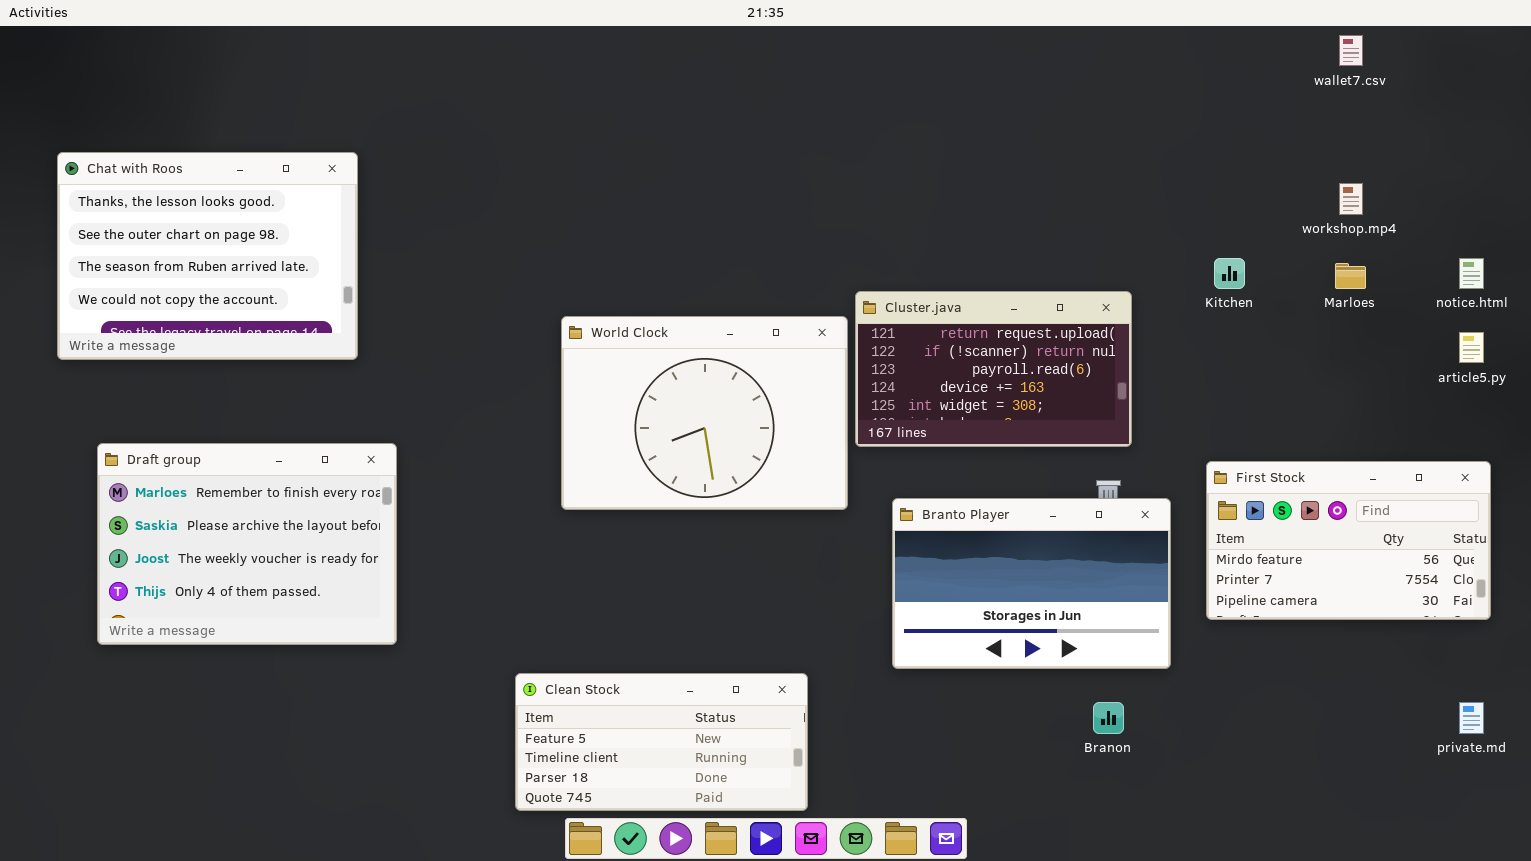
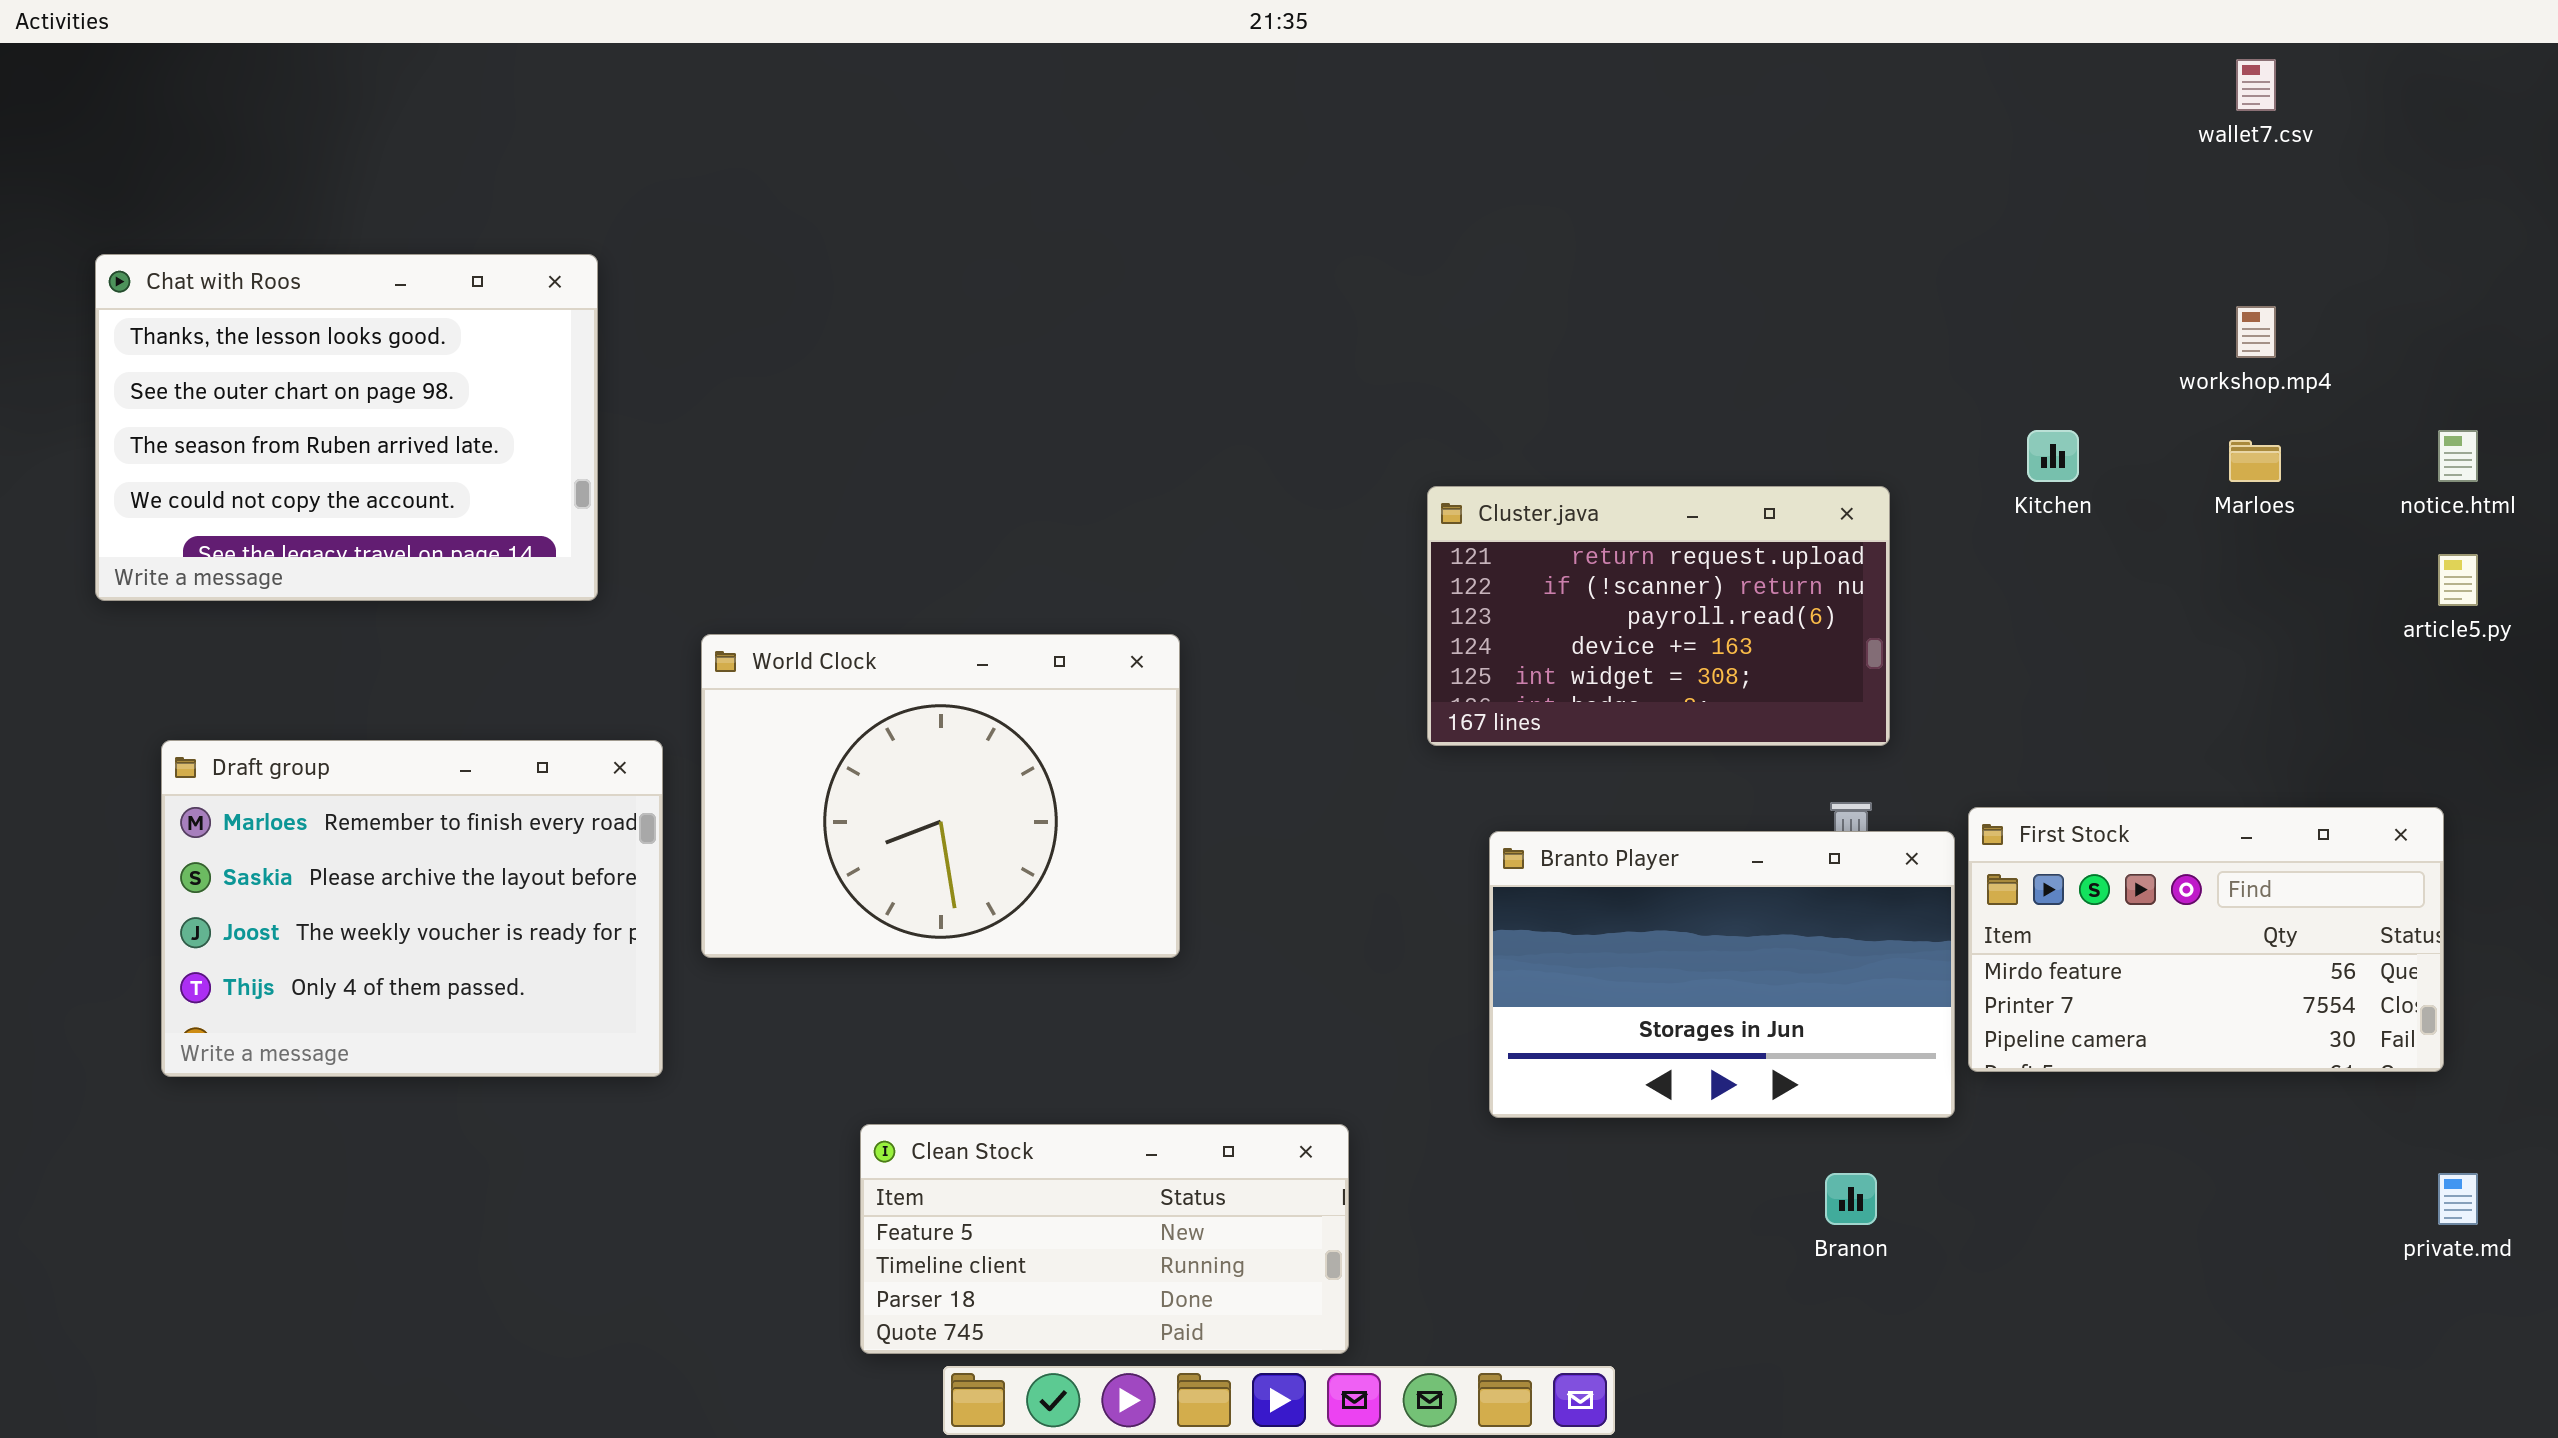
World Clock: [561,316,848,510] -> [701,634,1180,958], moved
First Stock: [1206,461,1491,620] -> [1968,807,2444,1072], moved

